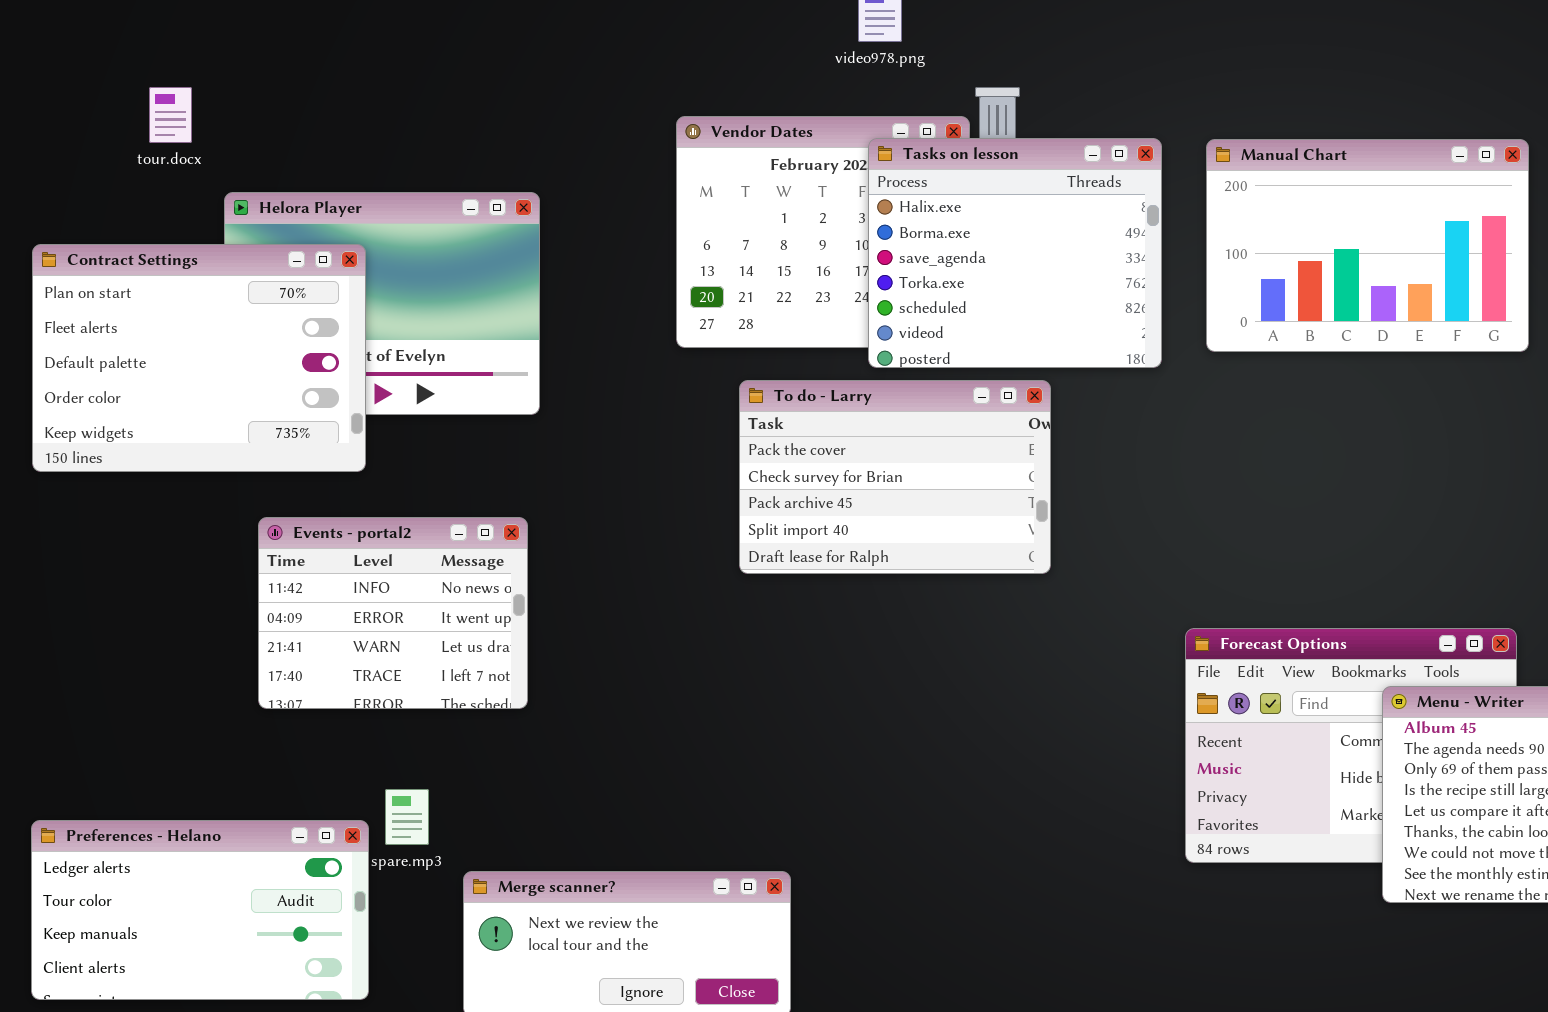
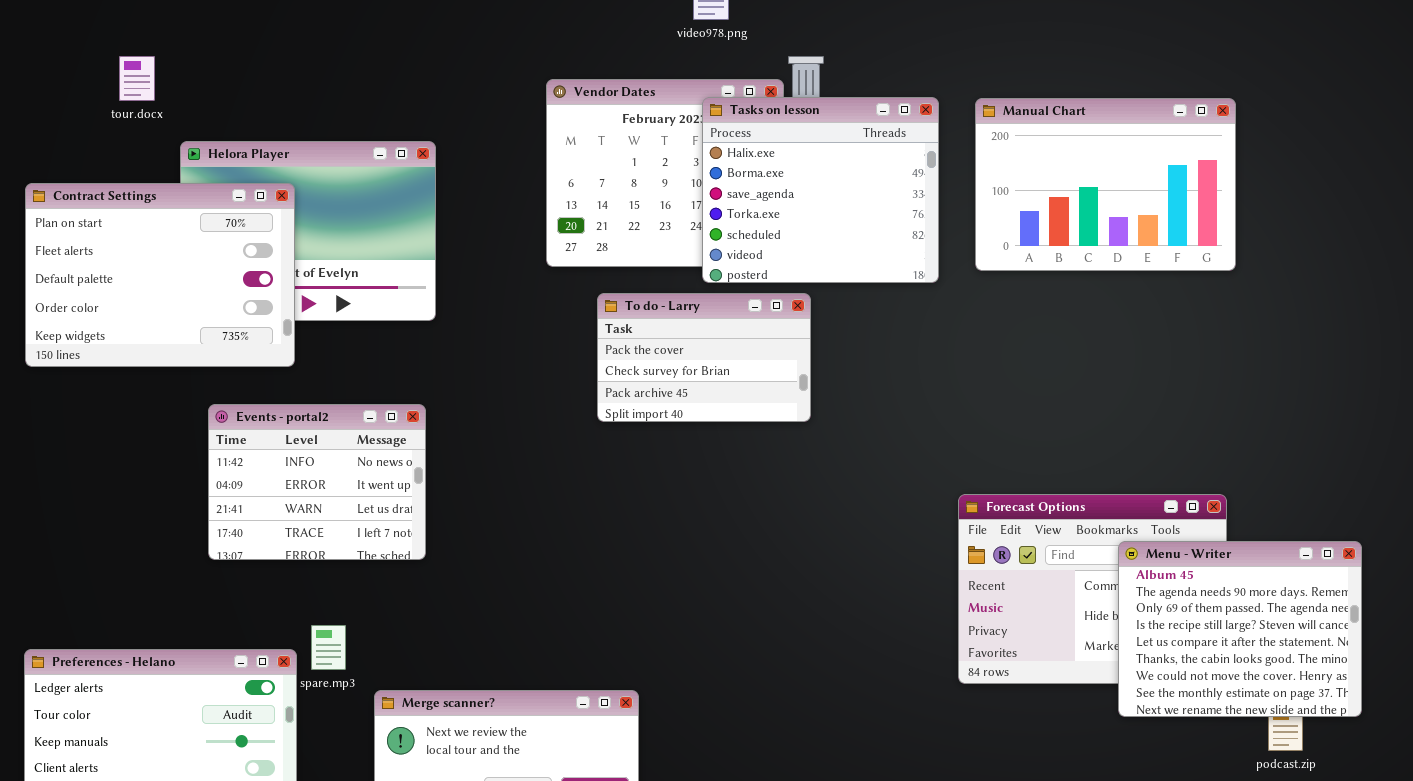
To do - Larry: [739,380,1051,574] -> [597,293,811,422], resized

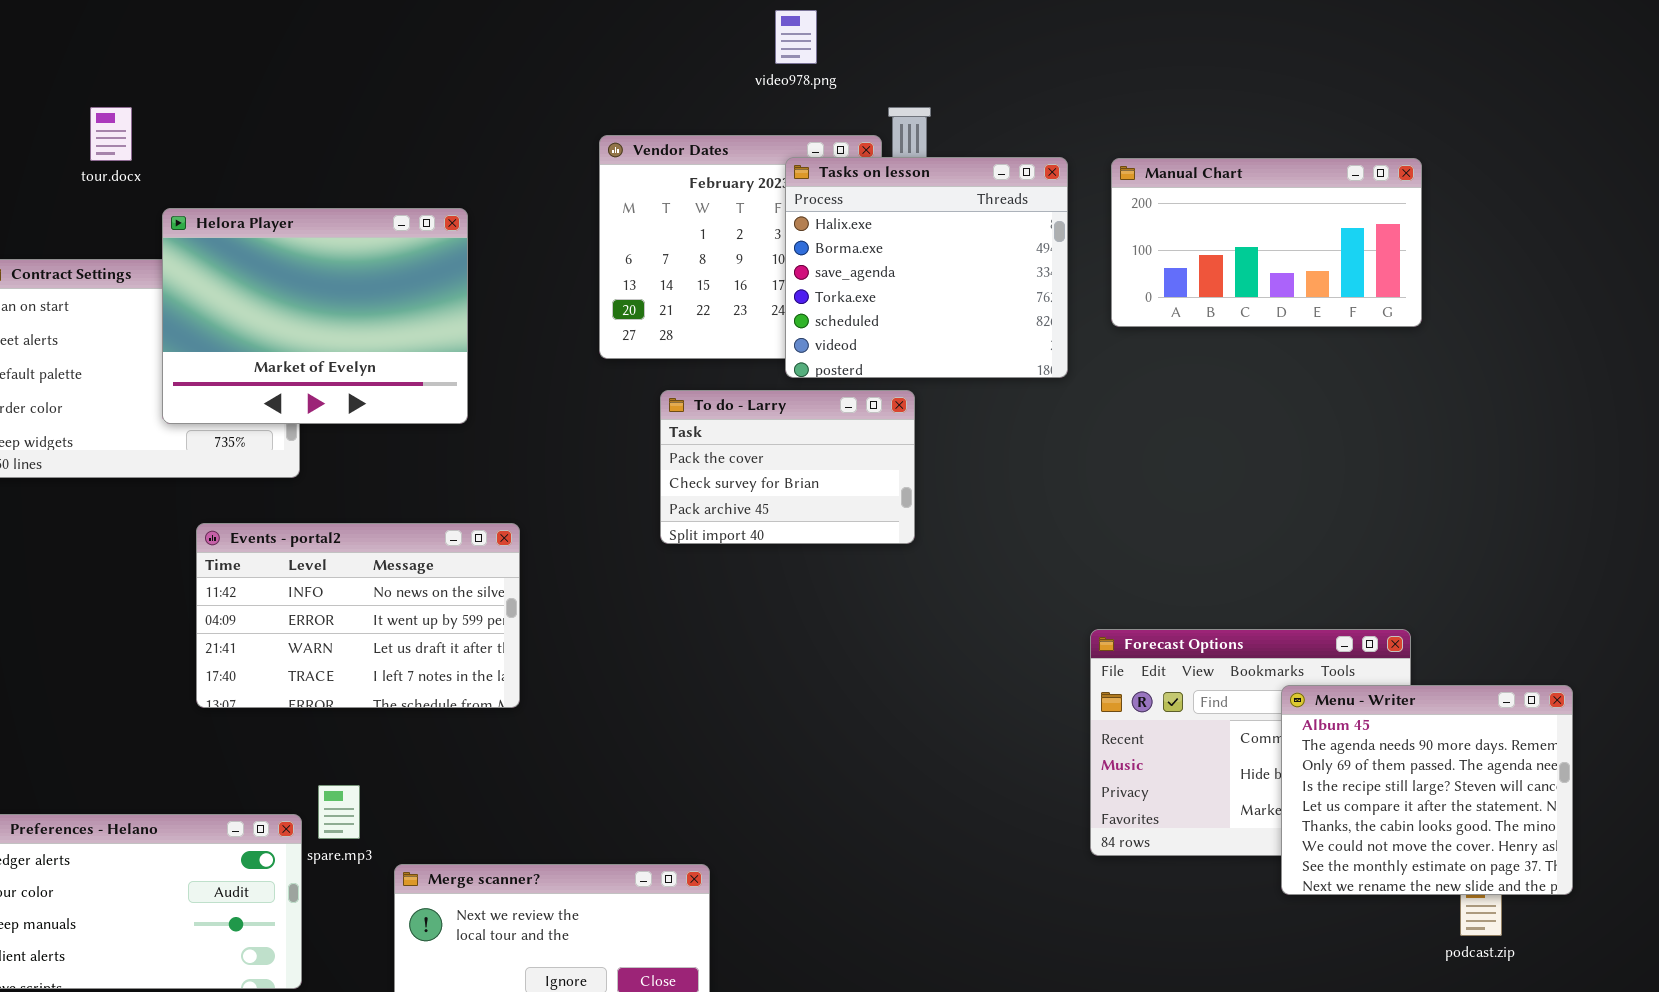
Manual Chart: [975,98,1236,271] -> [1111,158,1422,327], resized
Helora Player: [180,141,436,321] -> [162,208,468,424], raised
Events - portal2: [208,404,426,560] -> [196,523,520,708], resized

